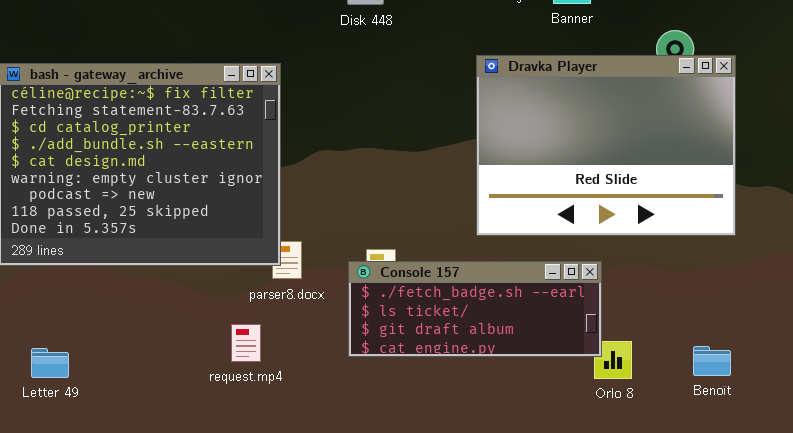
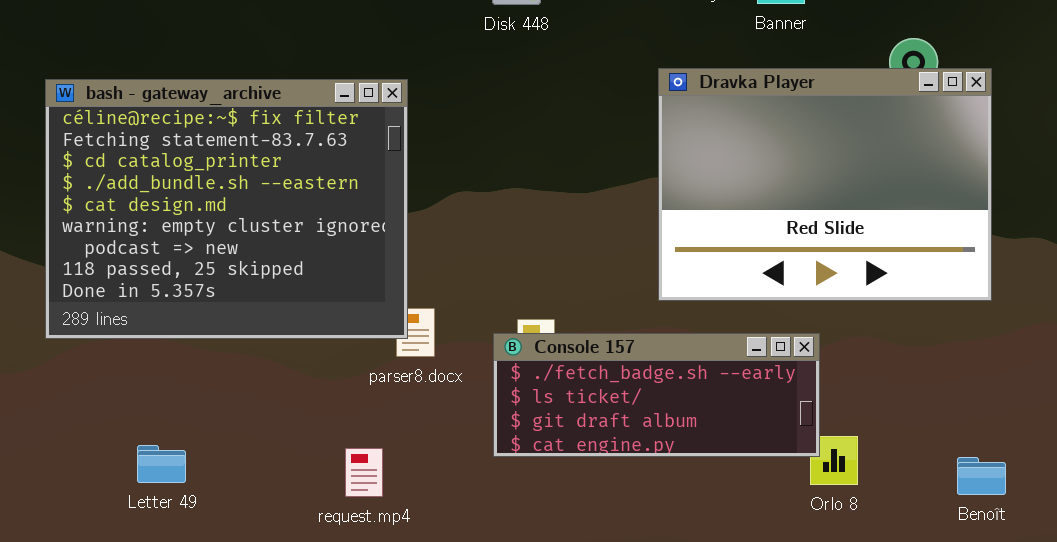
request.mp4: [231,324,261,362] -> [345,448,383,497], moved
Benoît: [693,346,731,376] -> [957,457,1006,495], moved
Letter 49: [31,348,69,378] -> [137,445,186,483], moved

